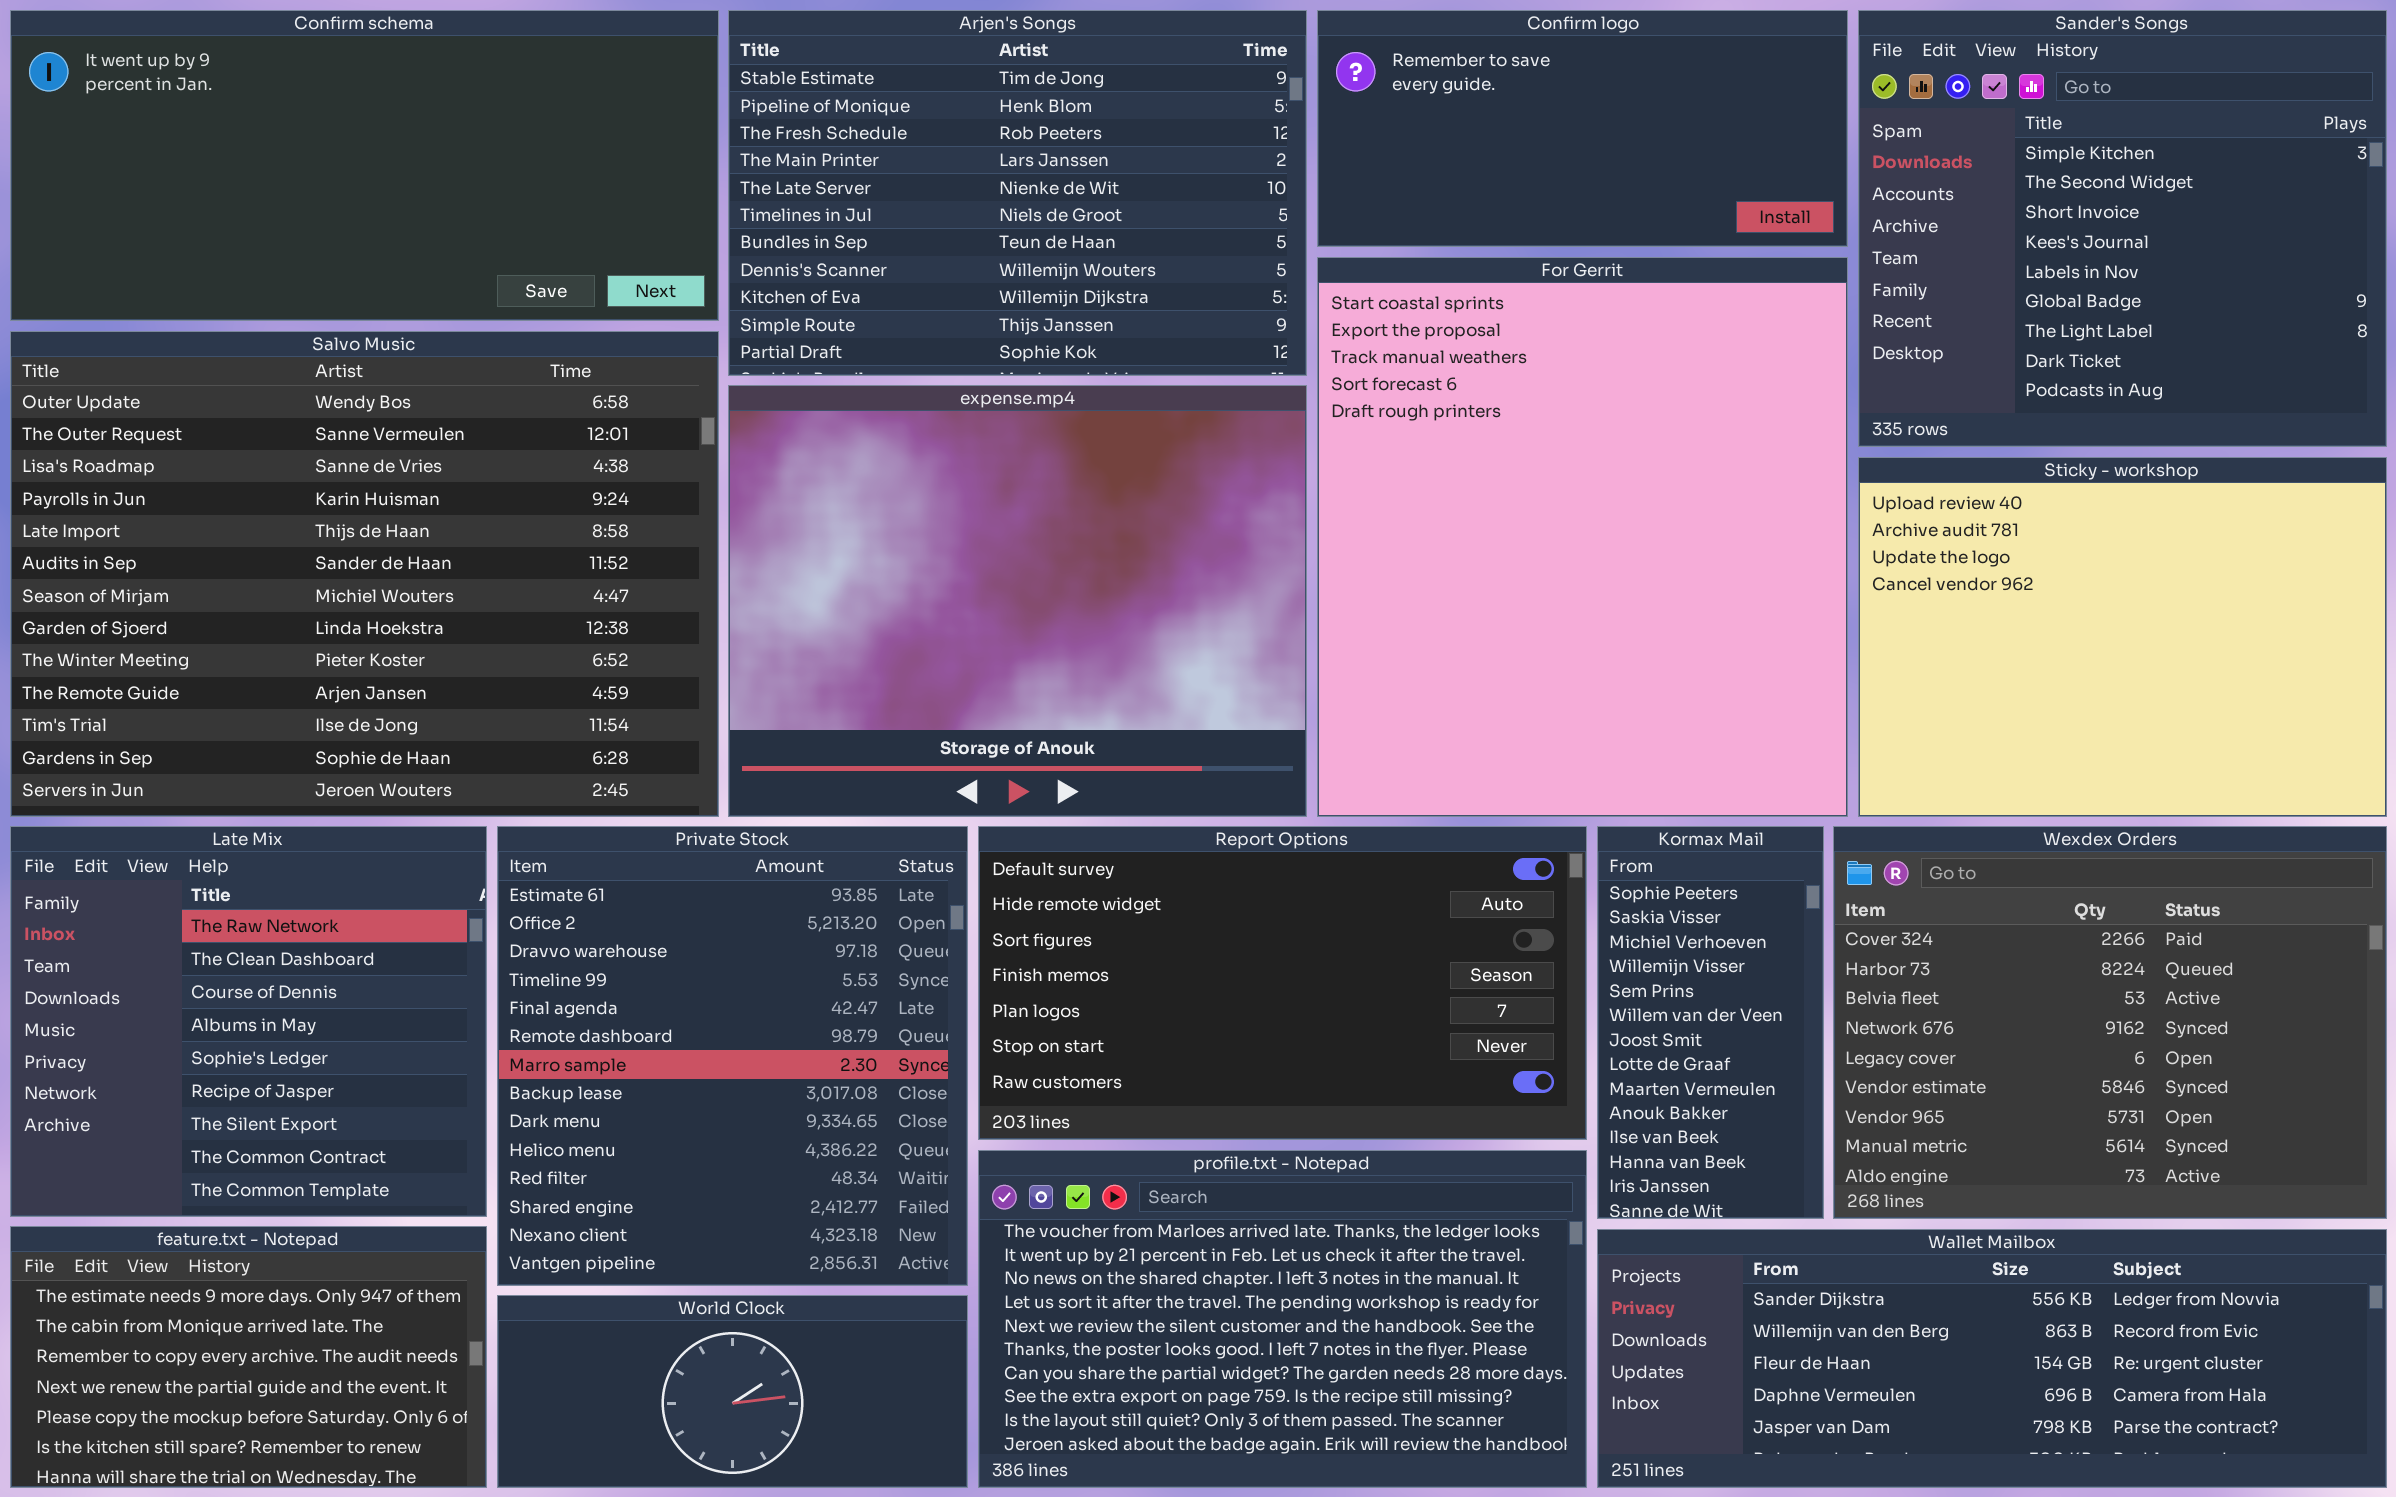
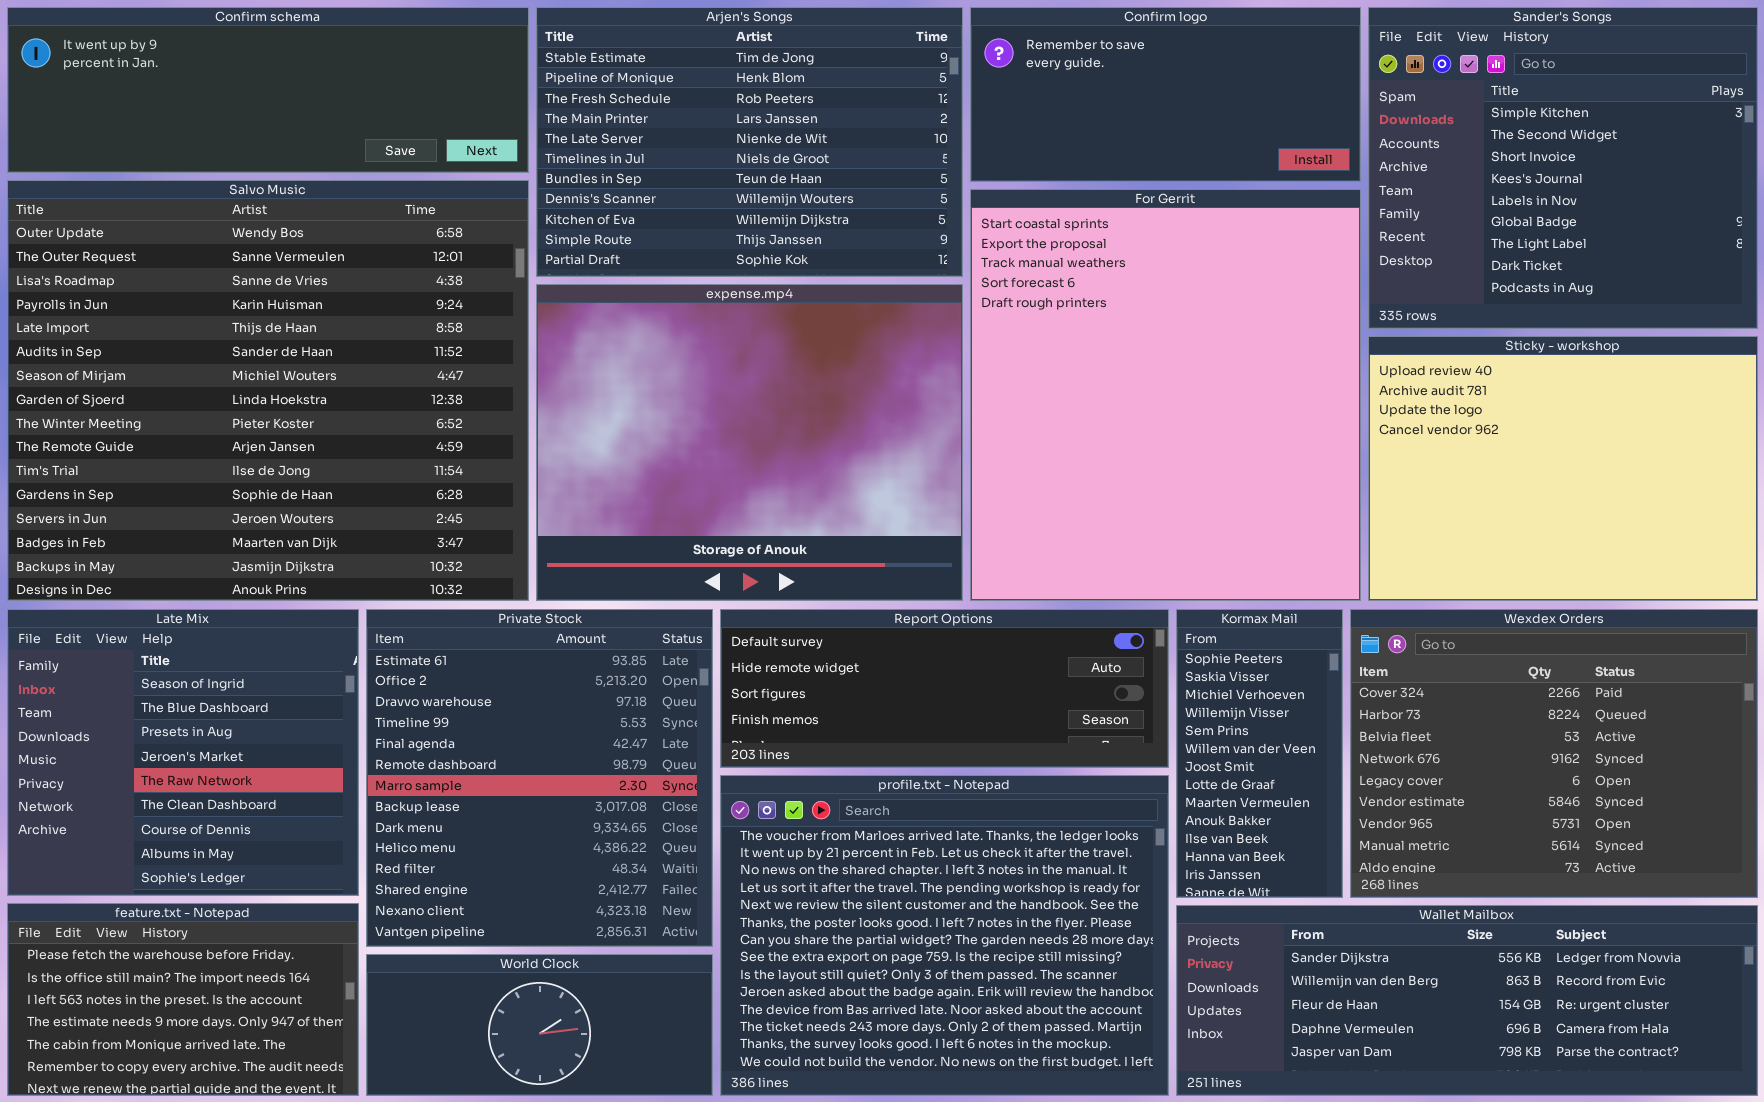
Confirm schema: [10,10,719,321] -> [7,7,529,173], resized
Salvo Music: [10,331,719,817] -> [7,180,529,601], resized
Late Mix: [10,826,487,1217] -> [7,609,359,896], scrolled up 4 rows
Report Options: [978,826,1587,1140] -> [720,609,1169,768], resized
profile.txt - Notepad: [978,1150,1587,1488] -> [720,775,1169,1096], resized
feature.txt - Notepad: [10,1226,487,1488] -> [7,903,359,1096], scrolled up 3 rows

